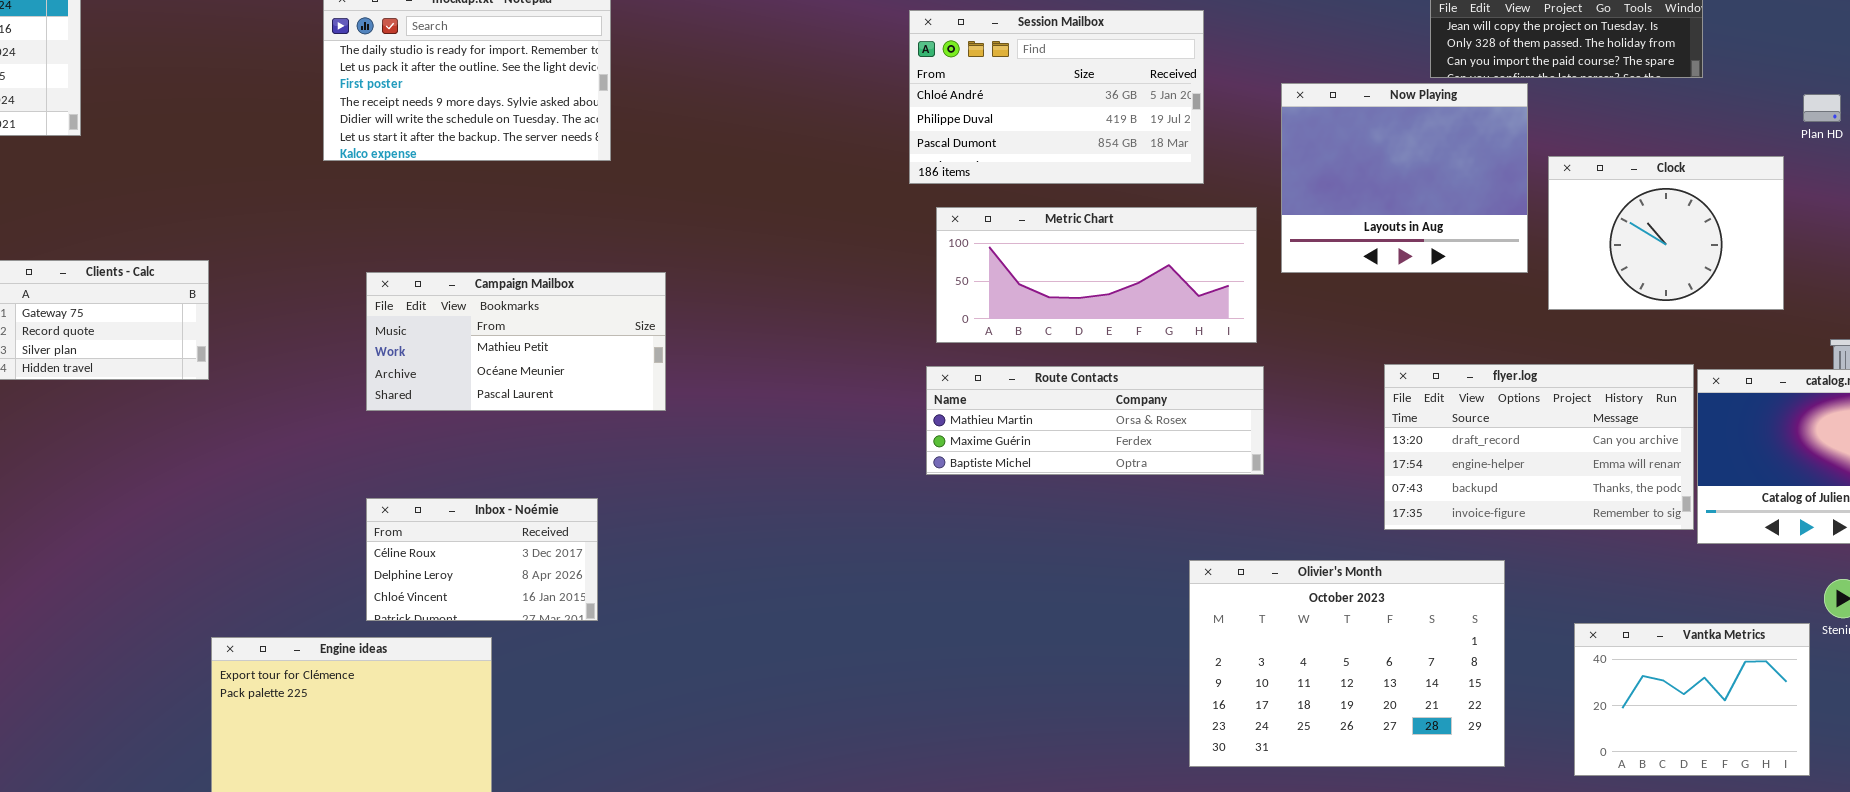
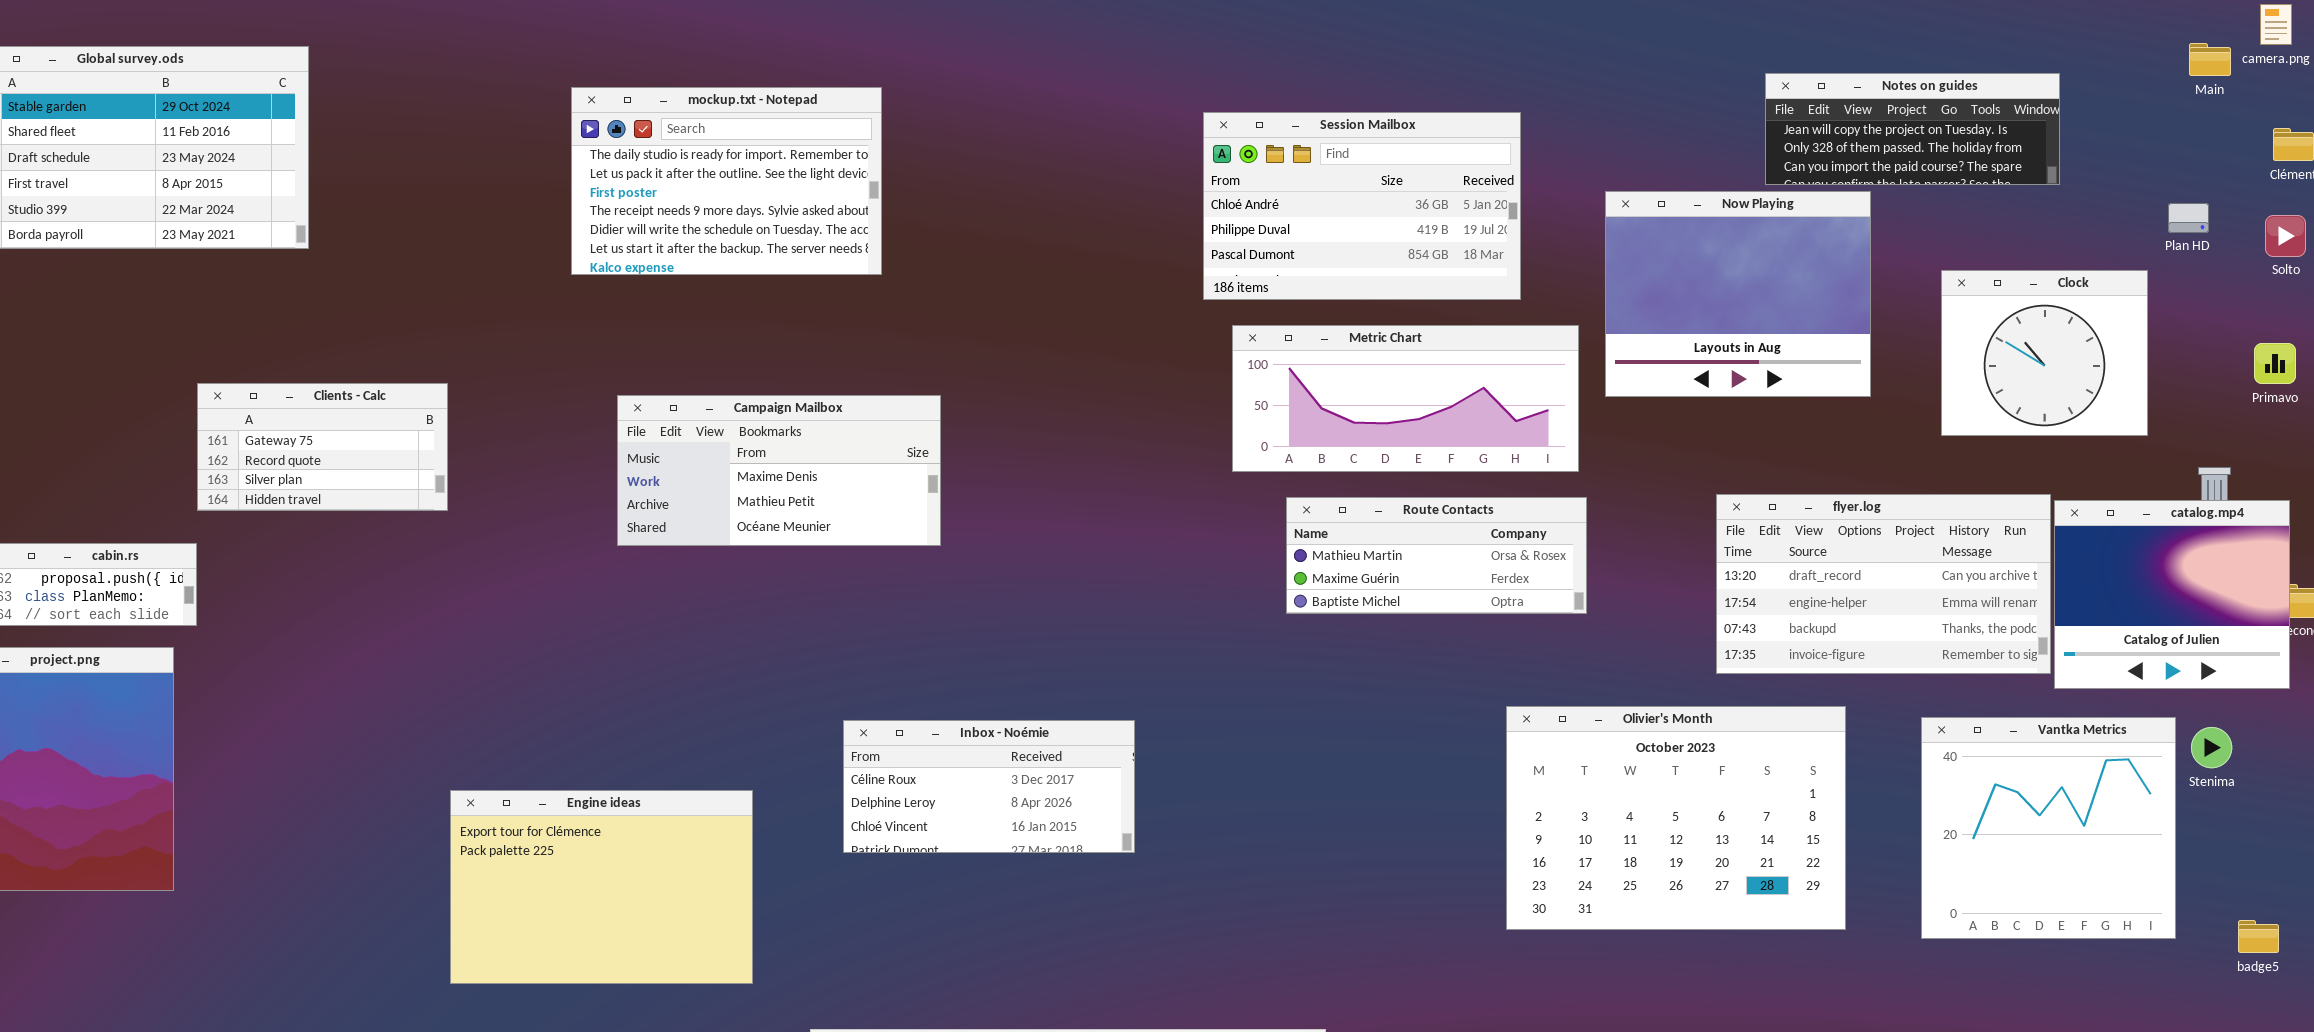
Clock: [1548,156,1784,310] -> [1941,270,2148,436], resized
Campaign Mailbox: [366,272,666,411] -> [617,395,941,546], scrolled up 1 row
Route Contacts: [926,366,1264,475] -> [1286,497,1587,614], resized
Inbox - Noémie: [366,498,598,621] -> [843,720,1135,853], moved, resized
Vantka Metrics: [1574,623,1810,776] -> [1921,717,2176,939], resized

